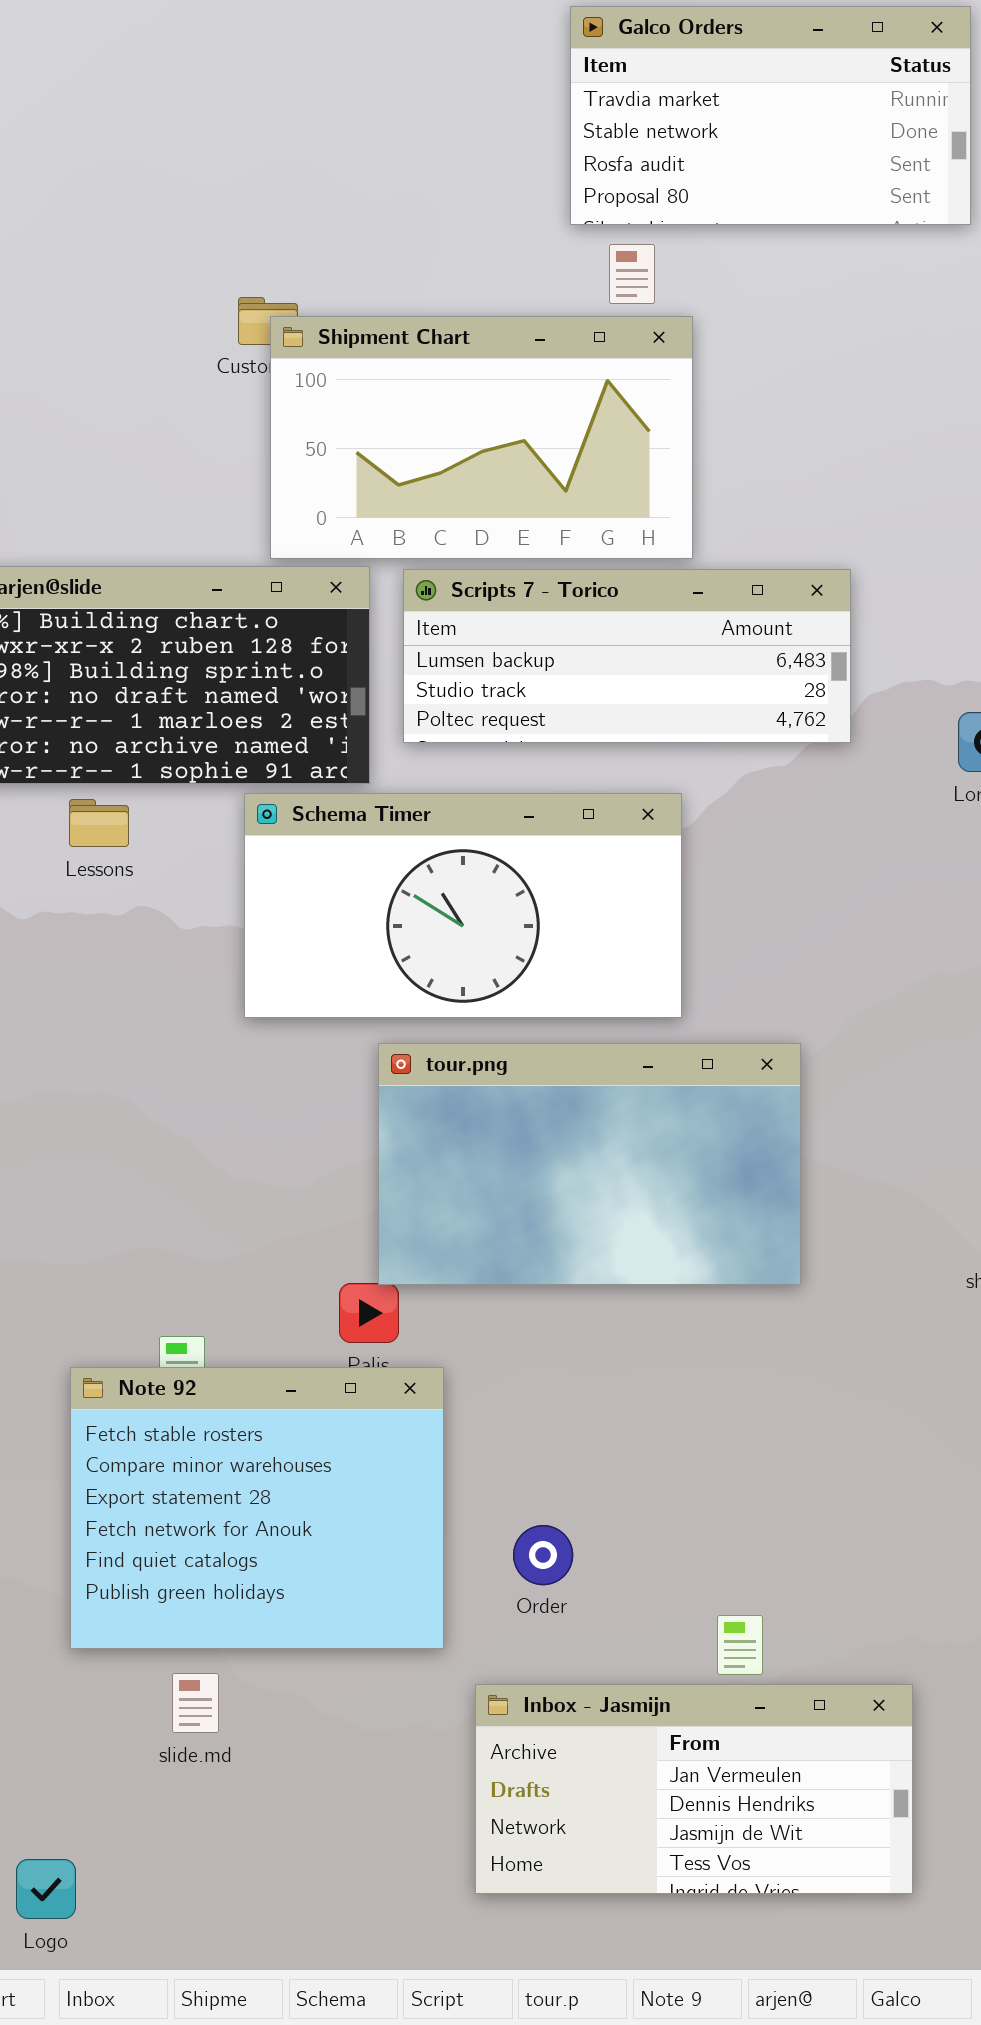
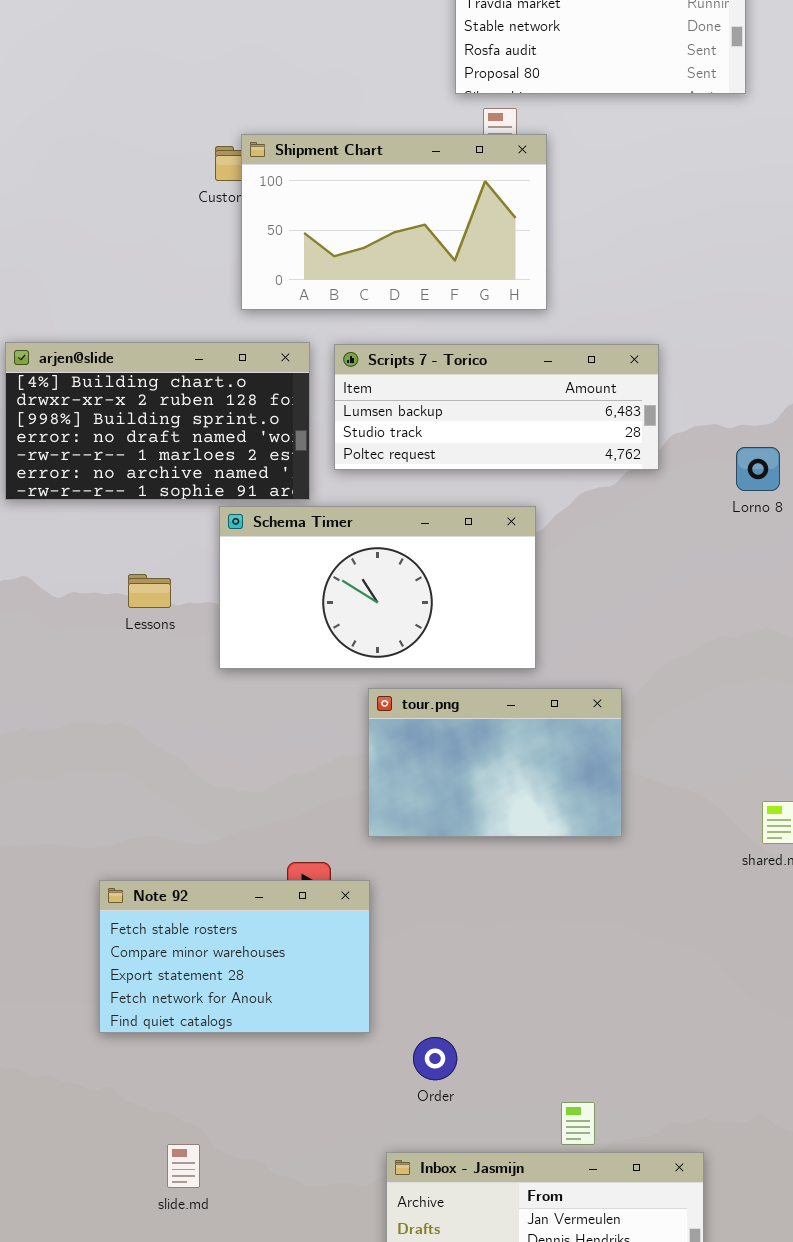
Shipment Chart: [270,316,693,559] -> [241,134,547,310], moved
Lessons: [69,799,129,847] -> [128,574,171,608], moved
tour.png: [378,1043,801,1285] -> [368,688,622,837], resized
Note 92: [70,1367,444,1649] -> [99,880,370,1033], moved, resized

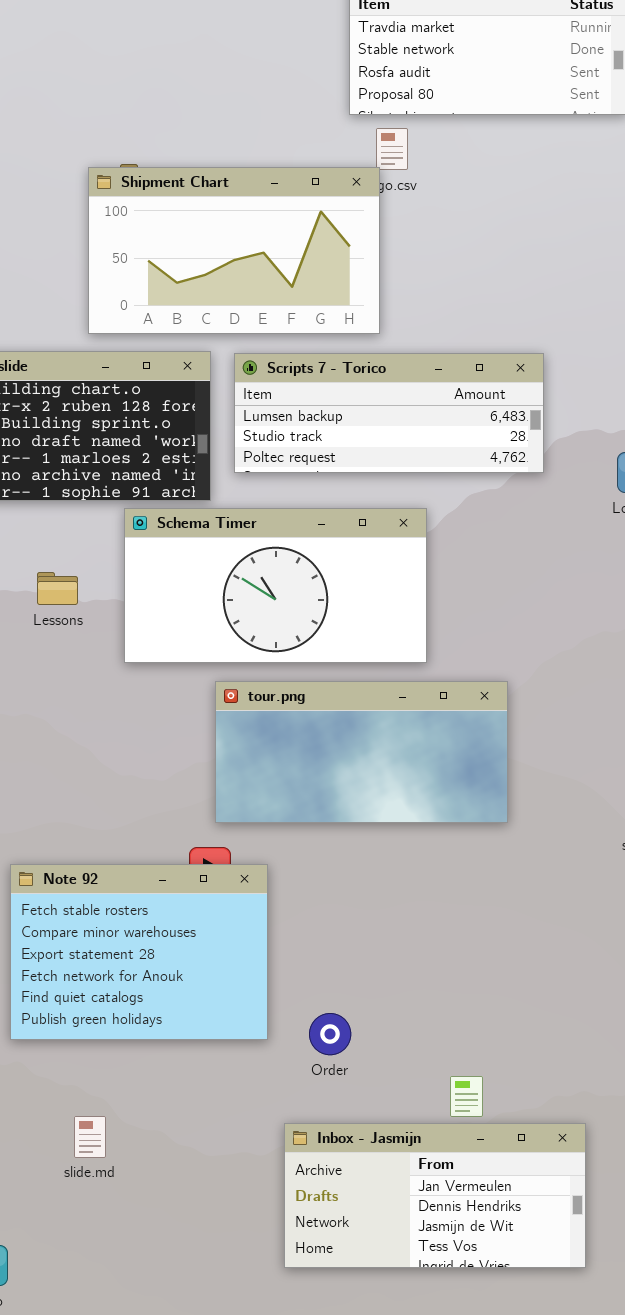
Shipment Chart: [241,134,547,310] -> [88,167,380,334], moved
tour.png: [368,688,622,837] -> [215,681,508,823], resized
Note 92: [99,880,370,1033] -> [10,864,268,1040], resized

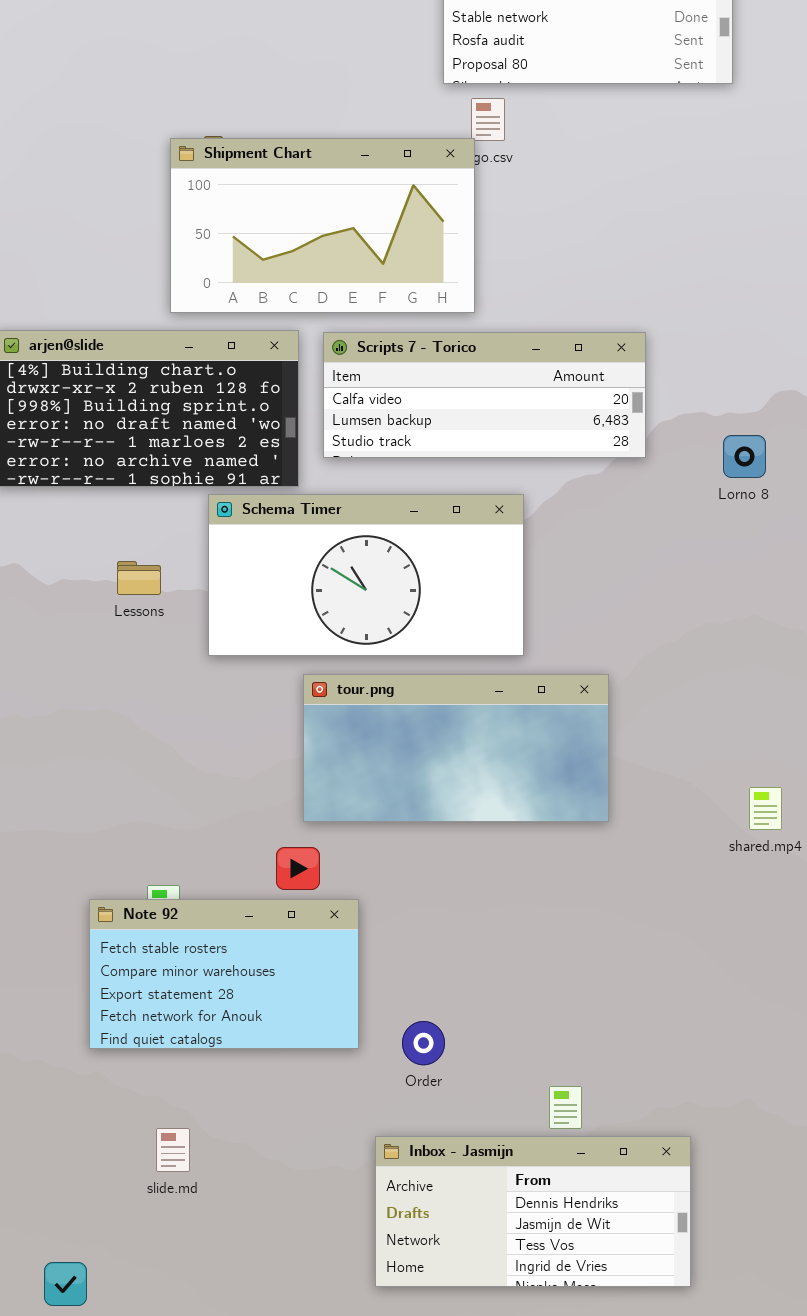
Scripts 7 - Torico: [234,353,544,473] -> [323,332,646,458], scrolled up 1 row
Note 92: [10,864,268,1040] -> [89,899,359,1049], resized
Inbox - Jasmijn: [284,1123,586,1268] -> [375,1136,691,1287], scrolled down 1 row

